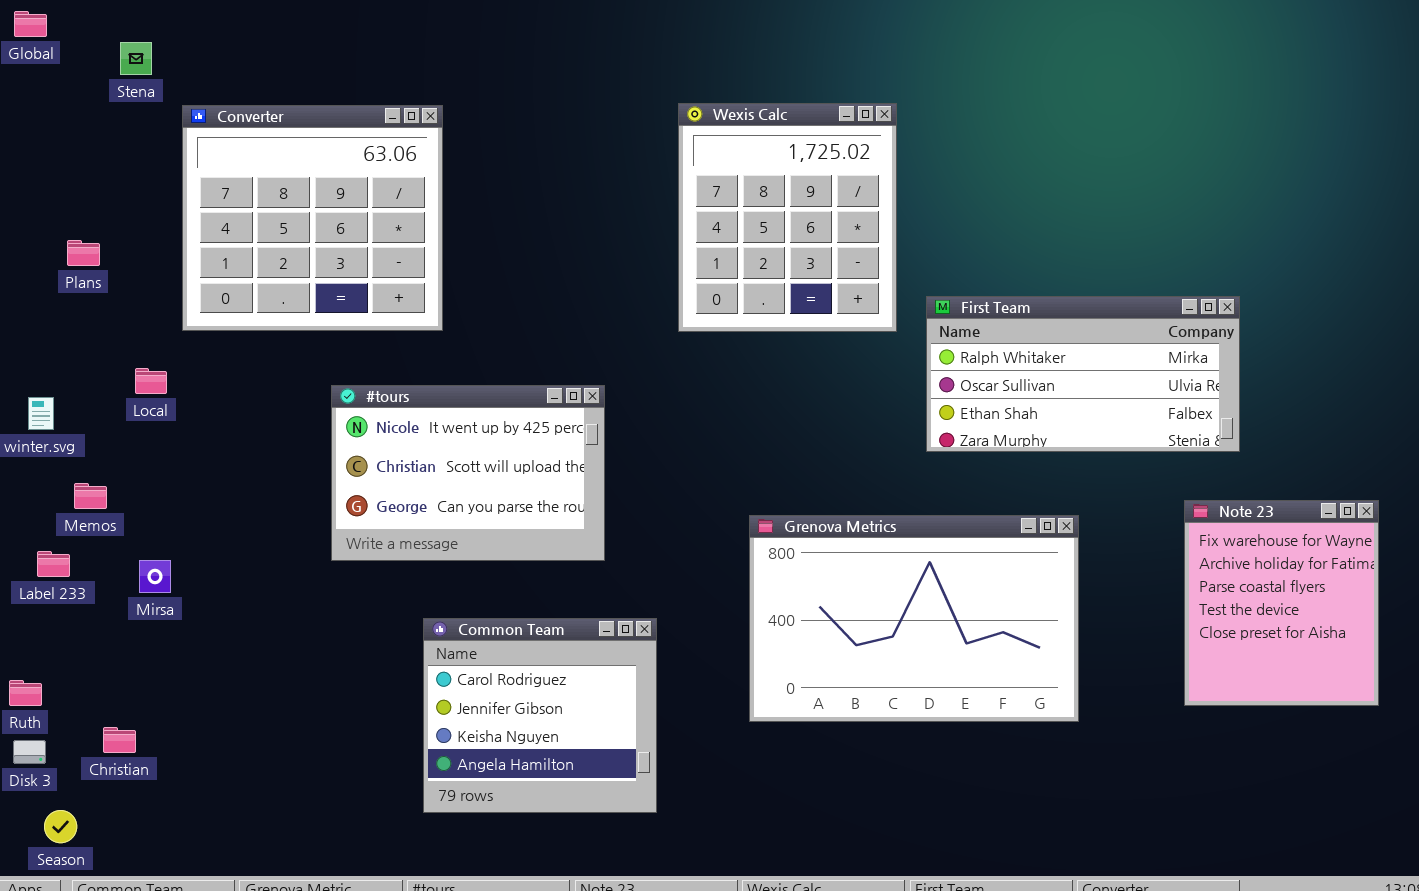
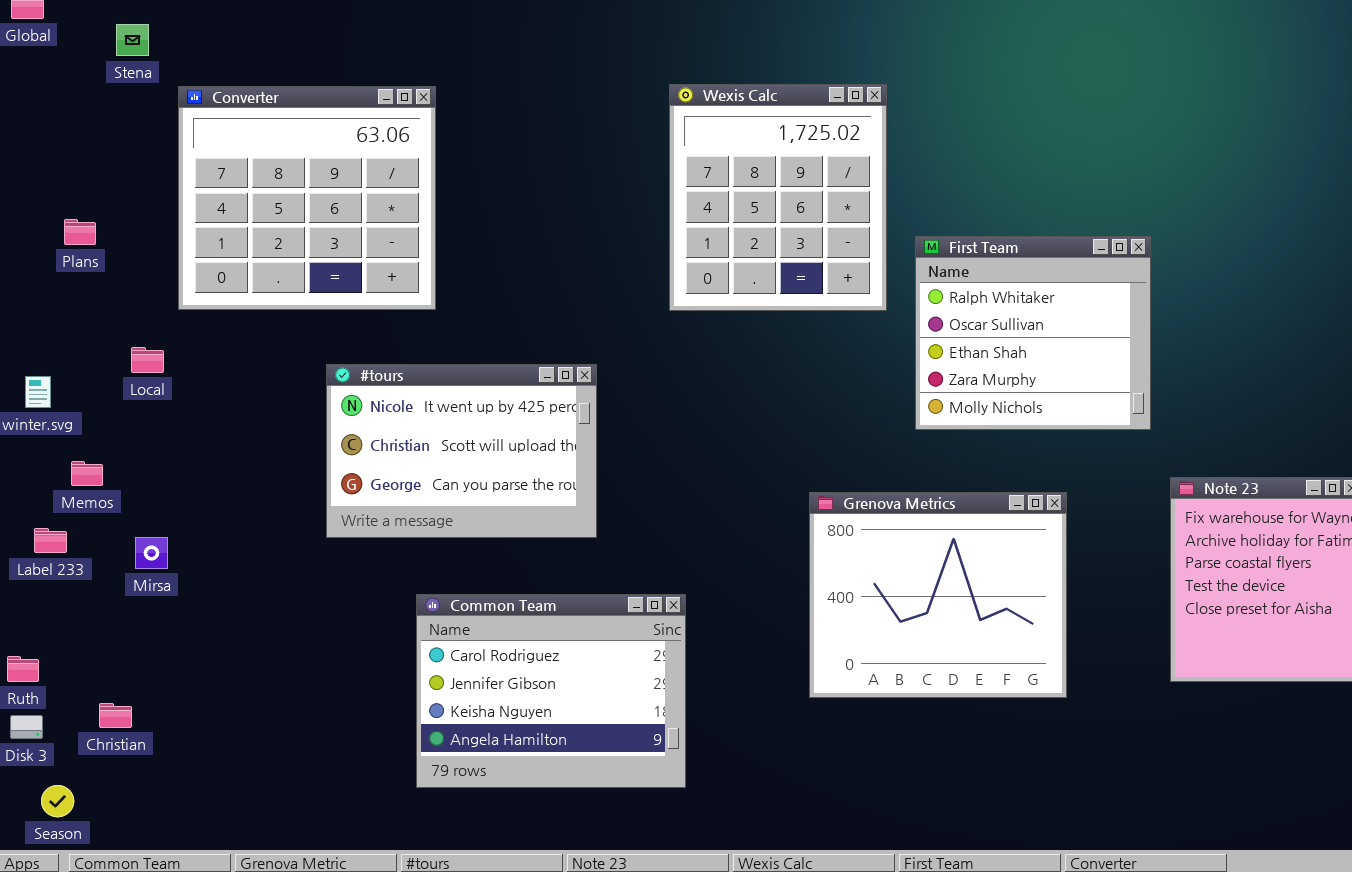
First Team: [926,296,1240,452] -> [915,236,1151,430], resized
Grenova Metrics: [749,515,1079,722] -> [809,492,1067,698], resized
Common Team: [423,618,657,813] -> [416,594,686,788], resized

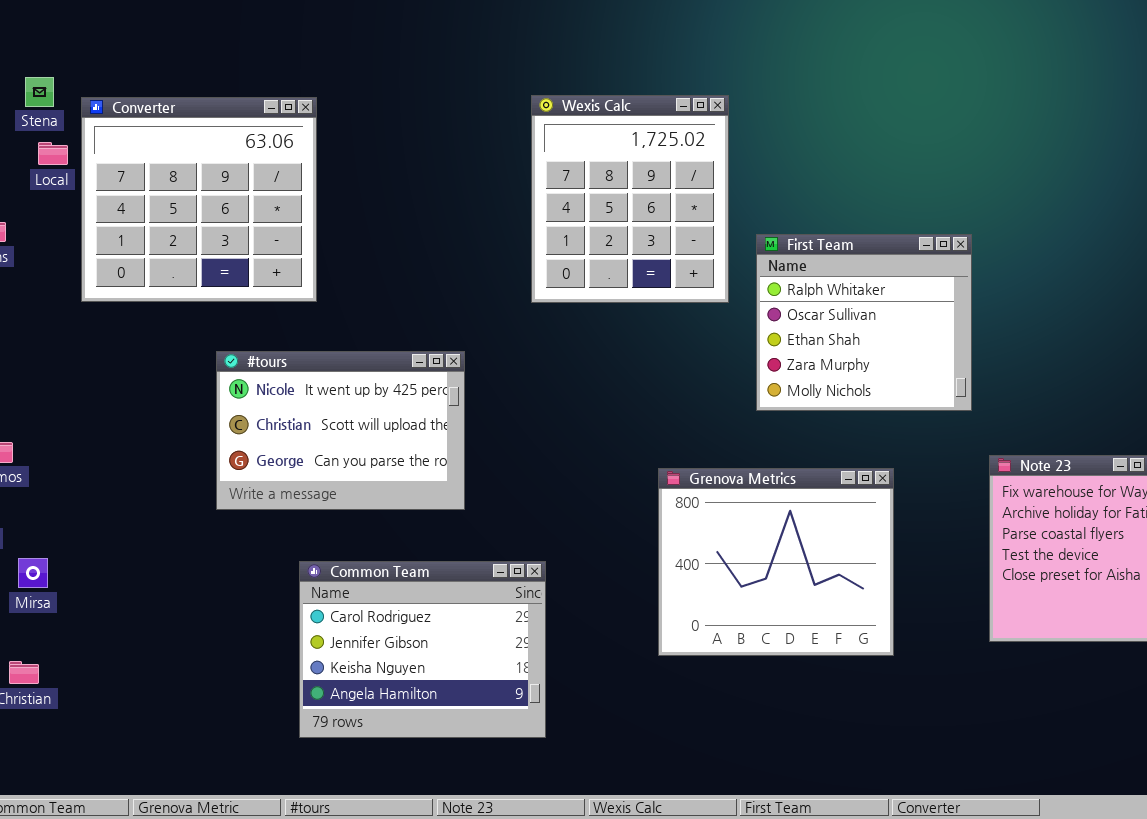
Stena: [116,24,149,56] -> [25,77,54,107], moved
Local: [131,347,164,373] -> [38,142,68,165], moved
Mirsa: [135,537,168,569] -> [18,558,48,588], moved

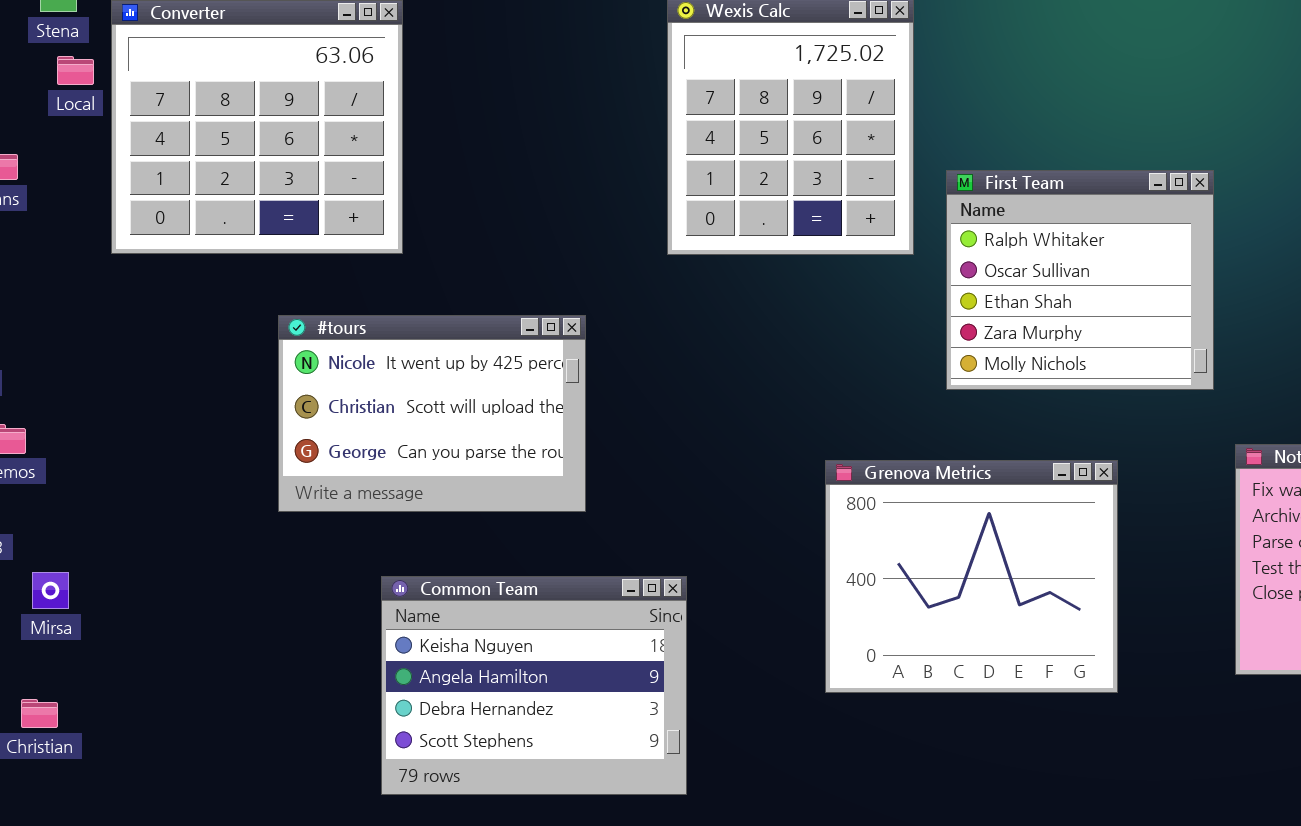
Common Team: [299,561,546,738] -> [381,576,687,795], scrolled down 2 rows

